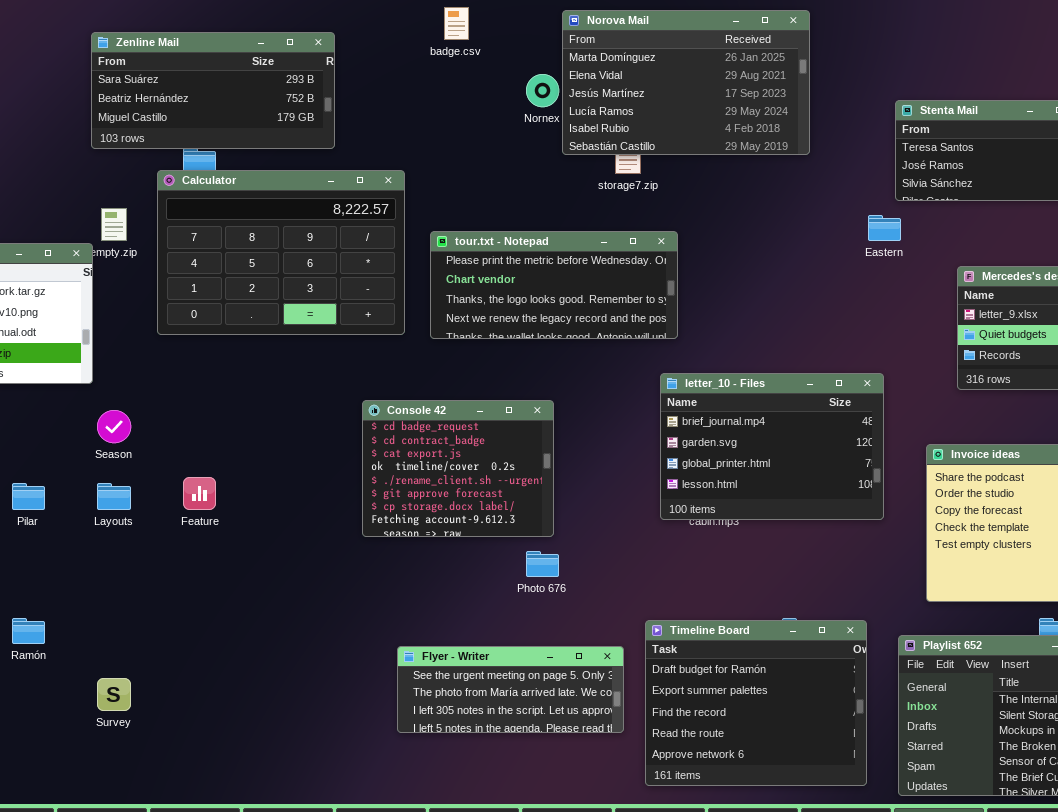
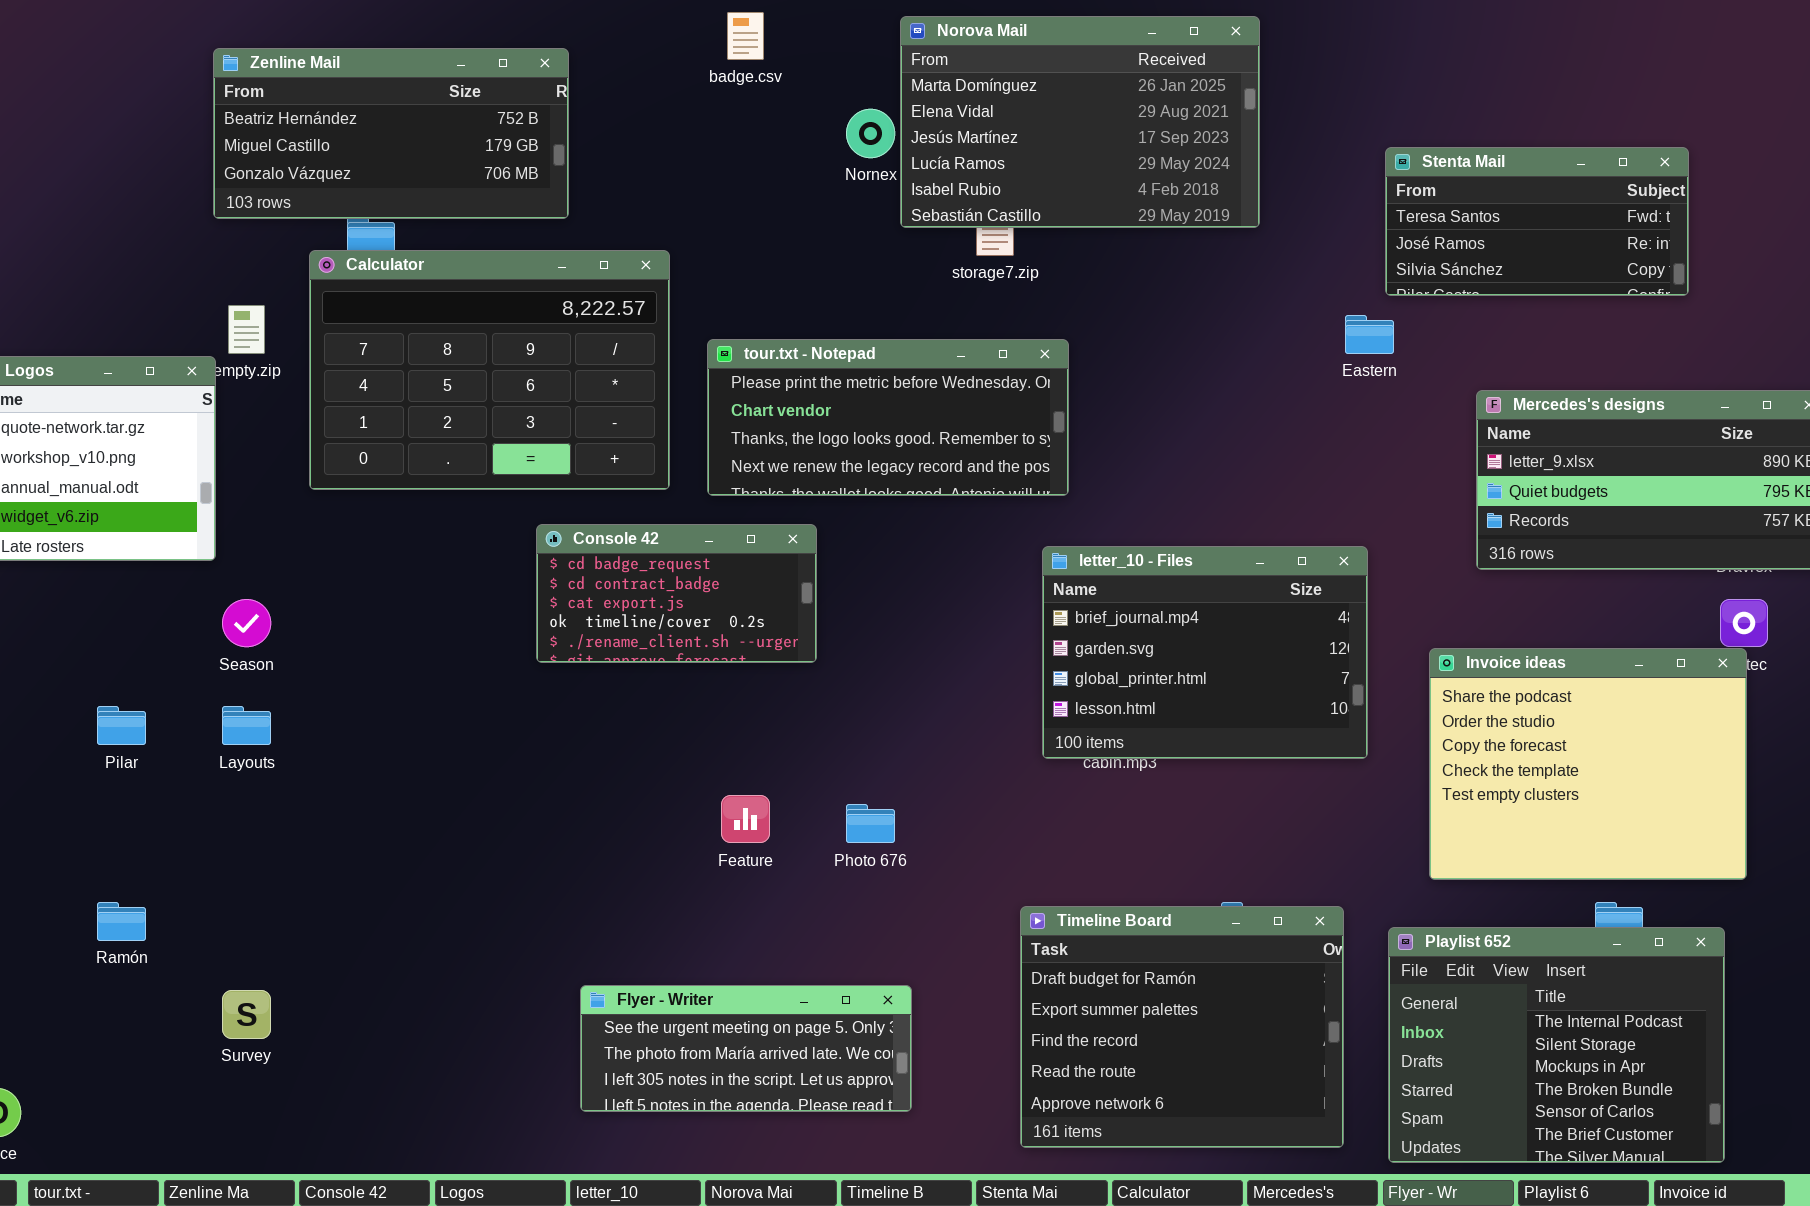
Zenline Mail: [91,32,335,149] -> [213,48,569,219], scrolled down 1 row
Console 42: [362,400,554,537] -> [536,524,817,663], moved, resized
Feature: [183,477,216,510] -> [721,795,770,843], moved
Flyer - Writer: [397,646,624,733] -> [580,985,912,1112], moved

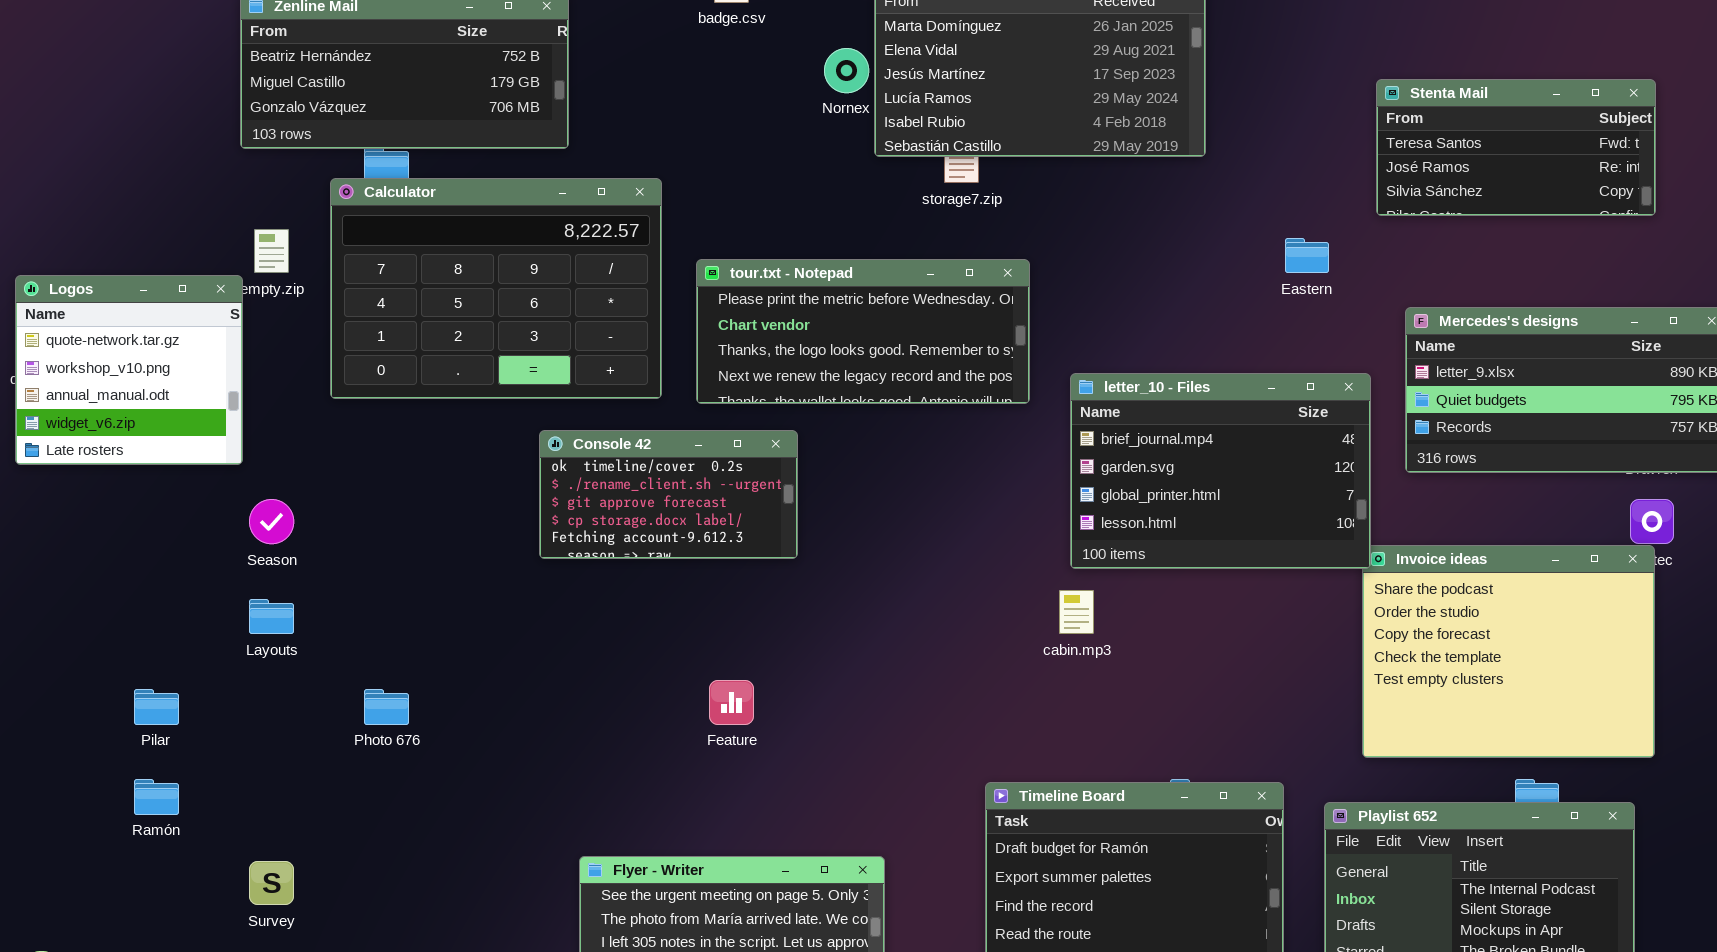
Stenta Mail: [1385,147,1689,296] -> [1376,79,1656,216], moved
Console 42: [536,524,817,663] -> [539,430,798,559], scrolled down 3 rows
letter_10 - Files: [1042,546,1368,759] -> [1070,373,1371,569], moved
Pilar: [97,706,146,745] -> [134,689,179,725], moved
Photo 676: [846,804,895,843] -> [364,689,409,725], moved

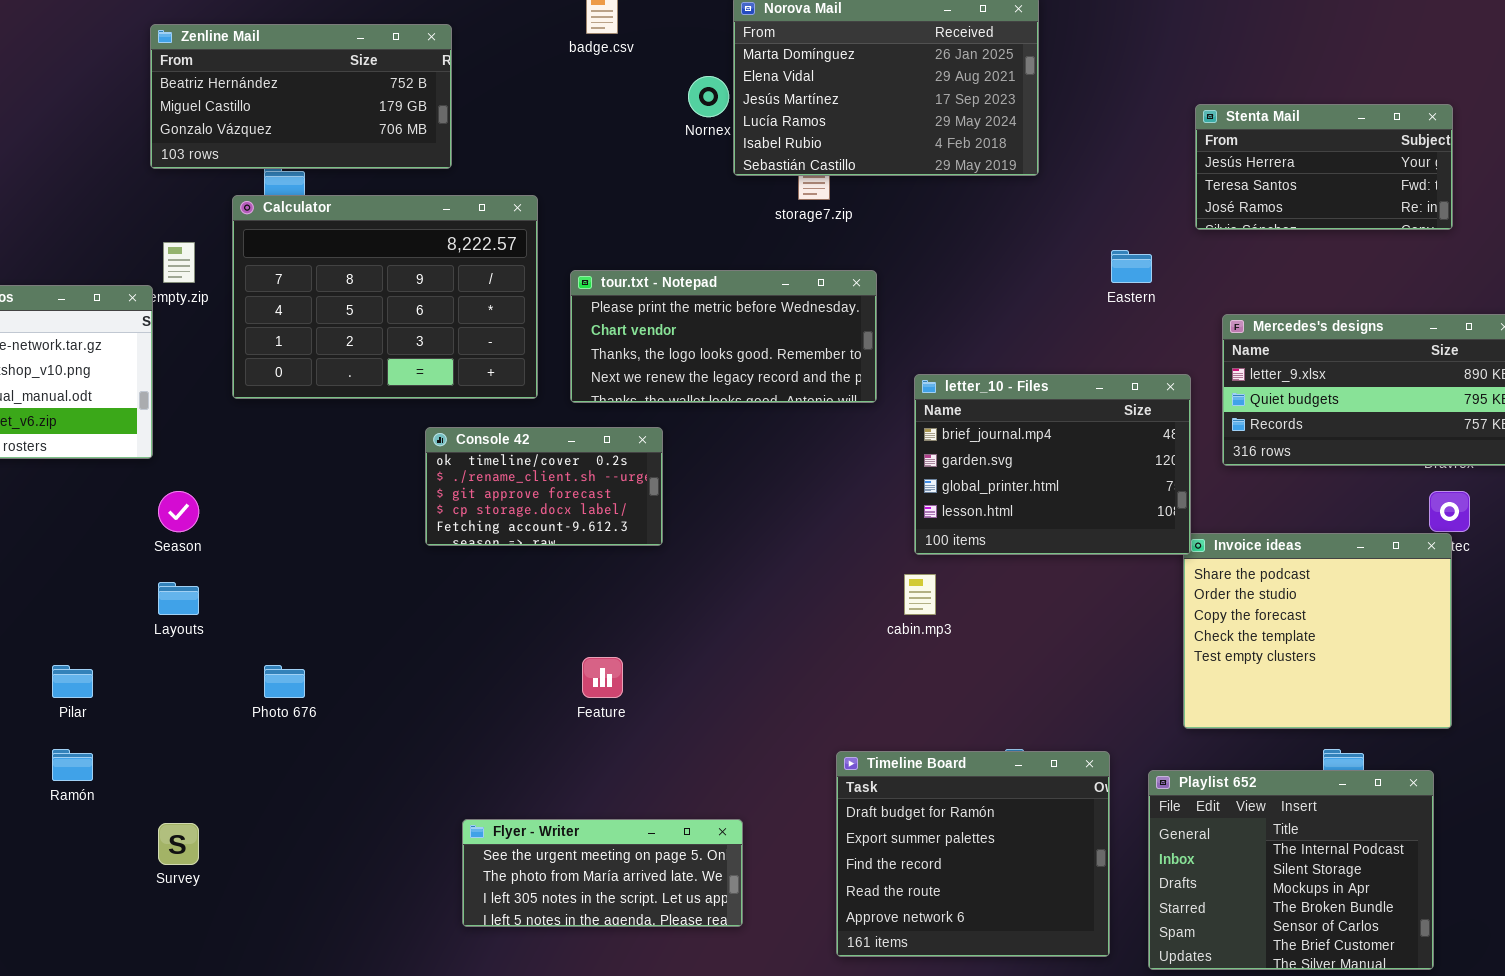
Stenta Mail: [1376,79,1656,216] -> [1195,104,1453,230], scrolled up 1 row

